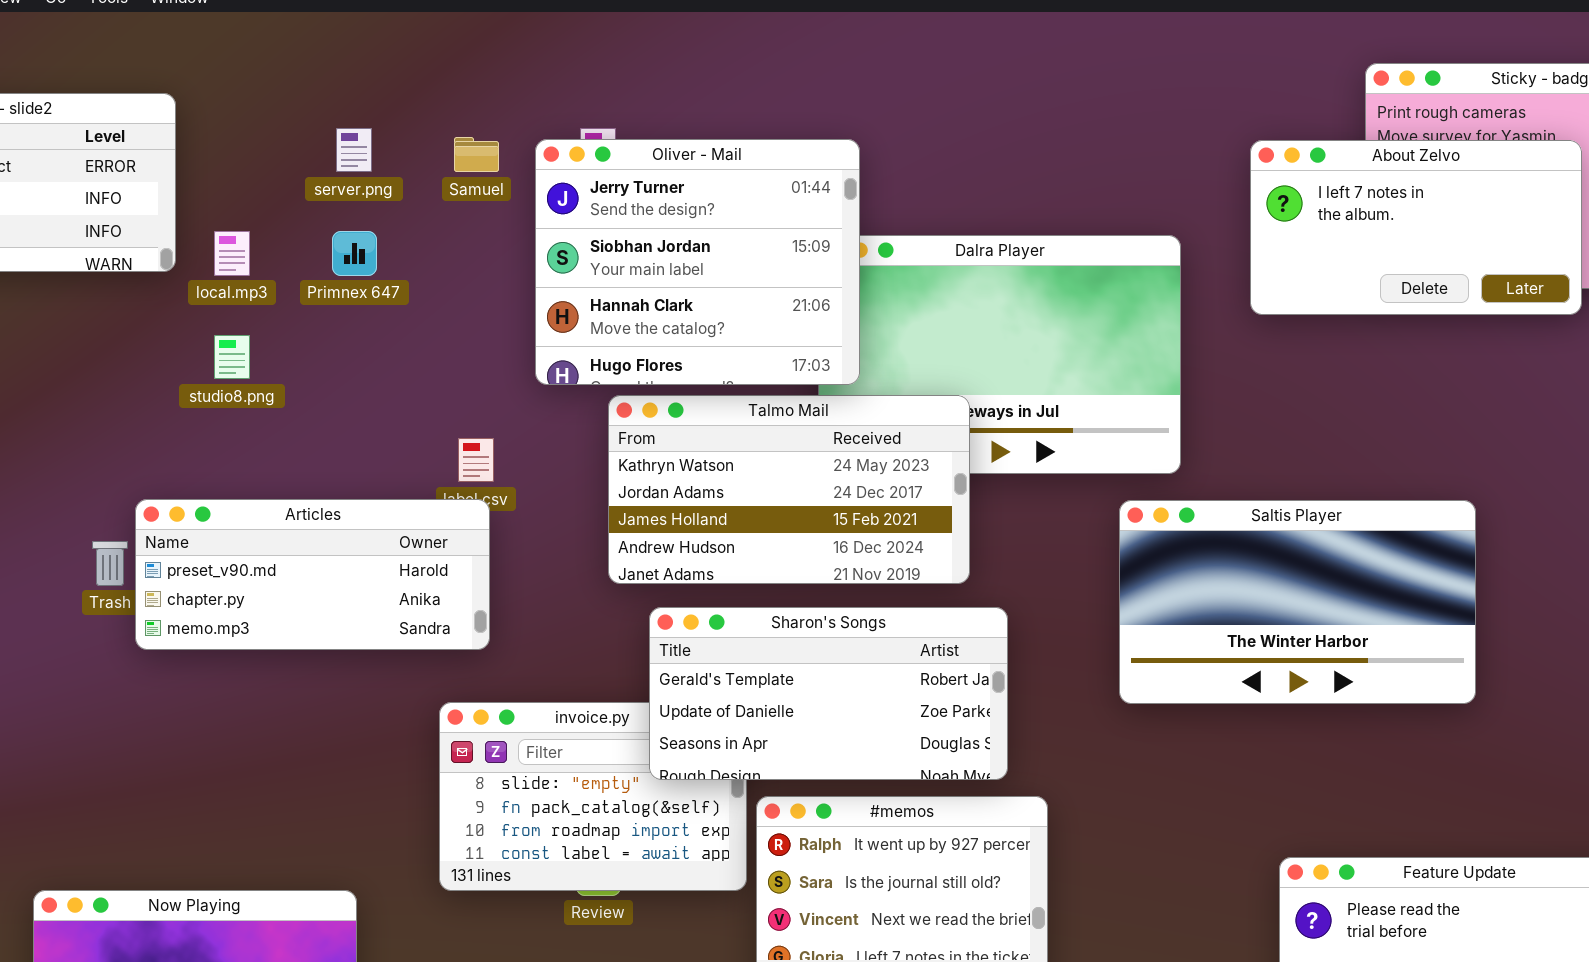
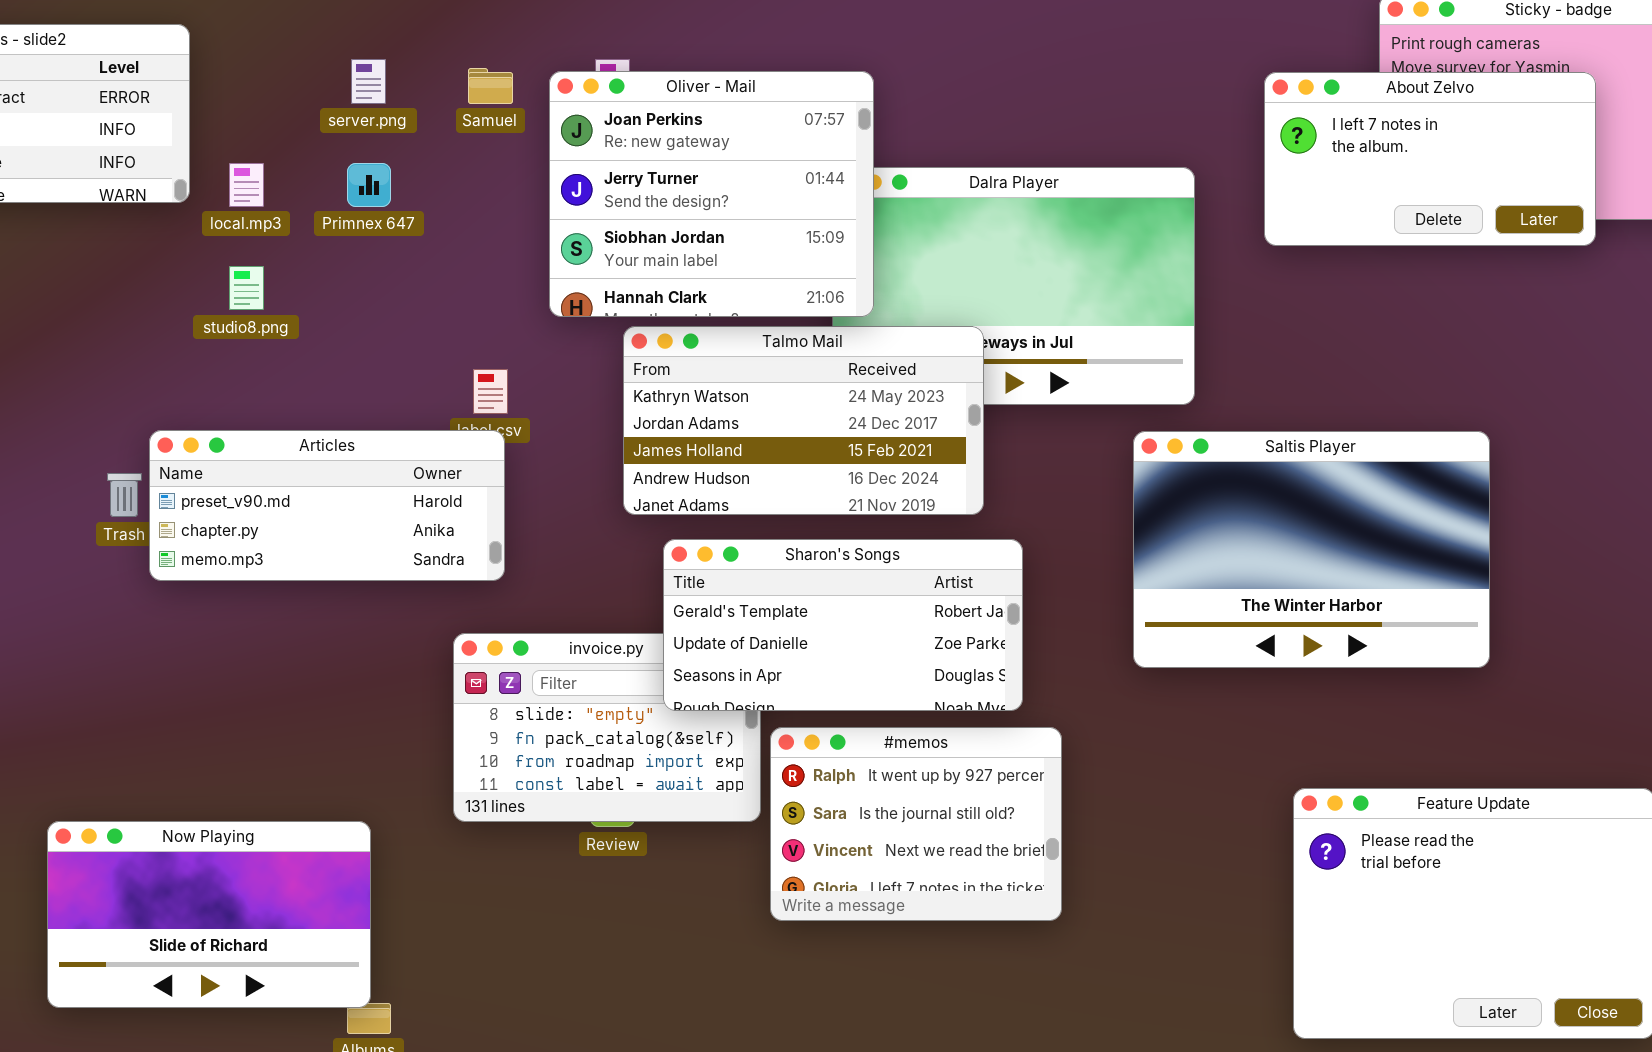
Oliver - Mail: [535,139,860,385] -> [549,71,874,317], scrolled up 1 row
Saltis Player: [1119,500,1476,704] -> [1133,431,1490,668], resized

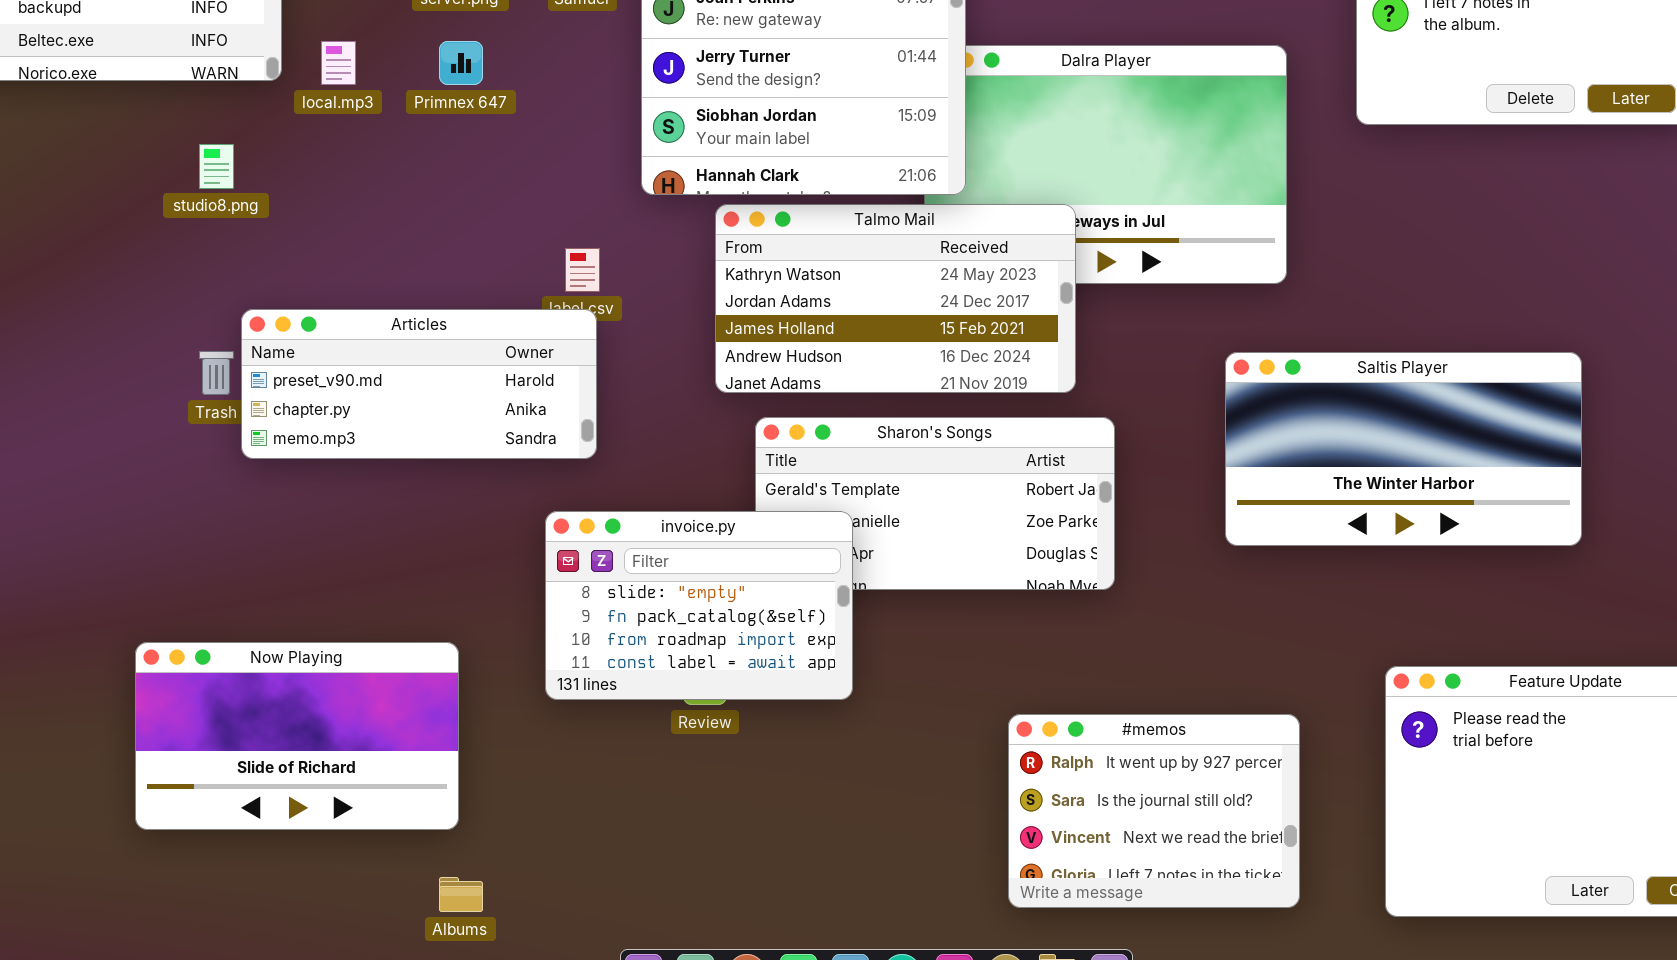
studio8.png: [229,266,264,310] -> [199,144,234,189], moved
Saltis Player: [1133,431,1490,668] -> [1225,352,1582,546], resized
invoice.py: [453,633,761,822] -> [545,511,853,700], raised
#memos: [770,727,1062,921] -> [1008,714,1300,908], moved
Now Playing: [47,821,371,1008] -> [135,642,459,830], moved

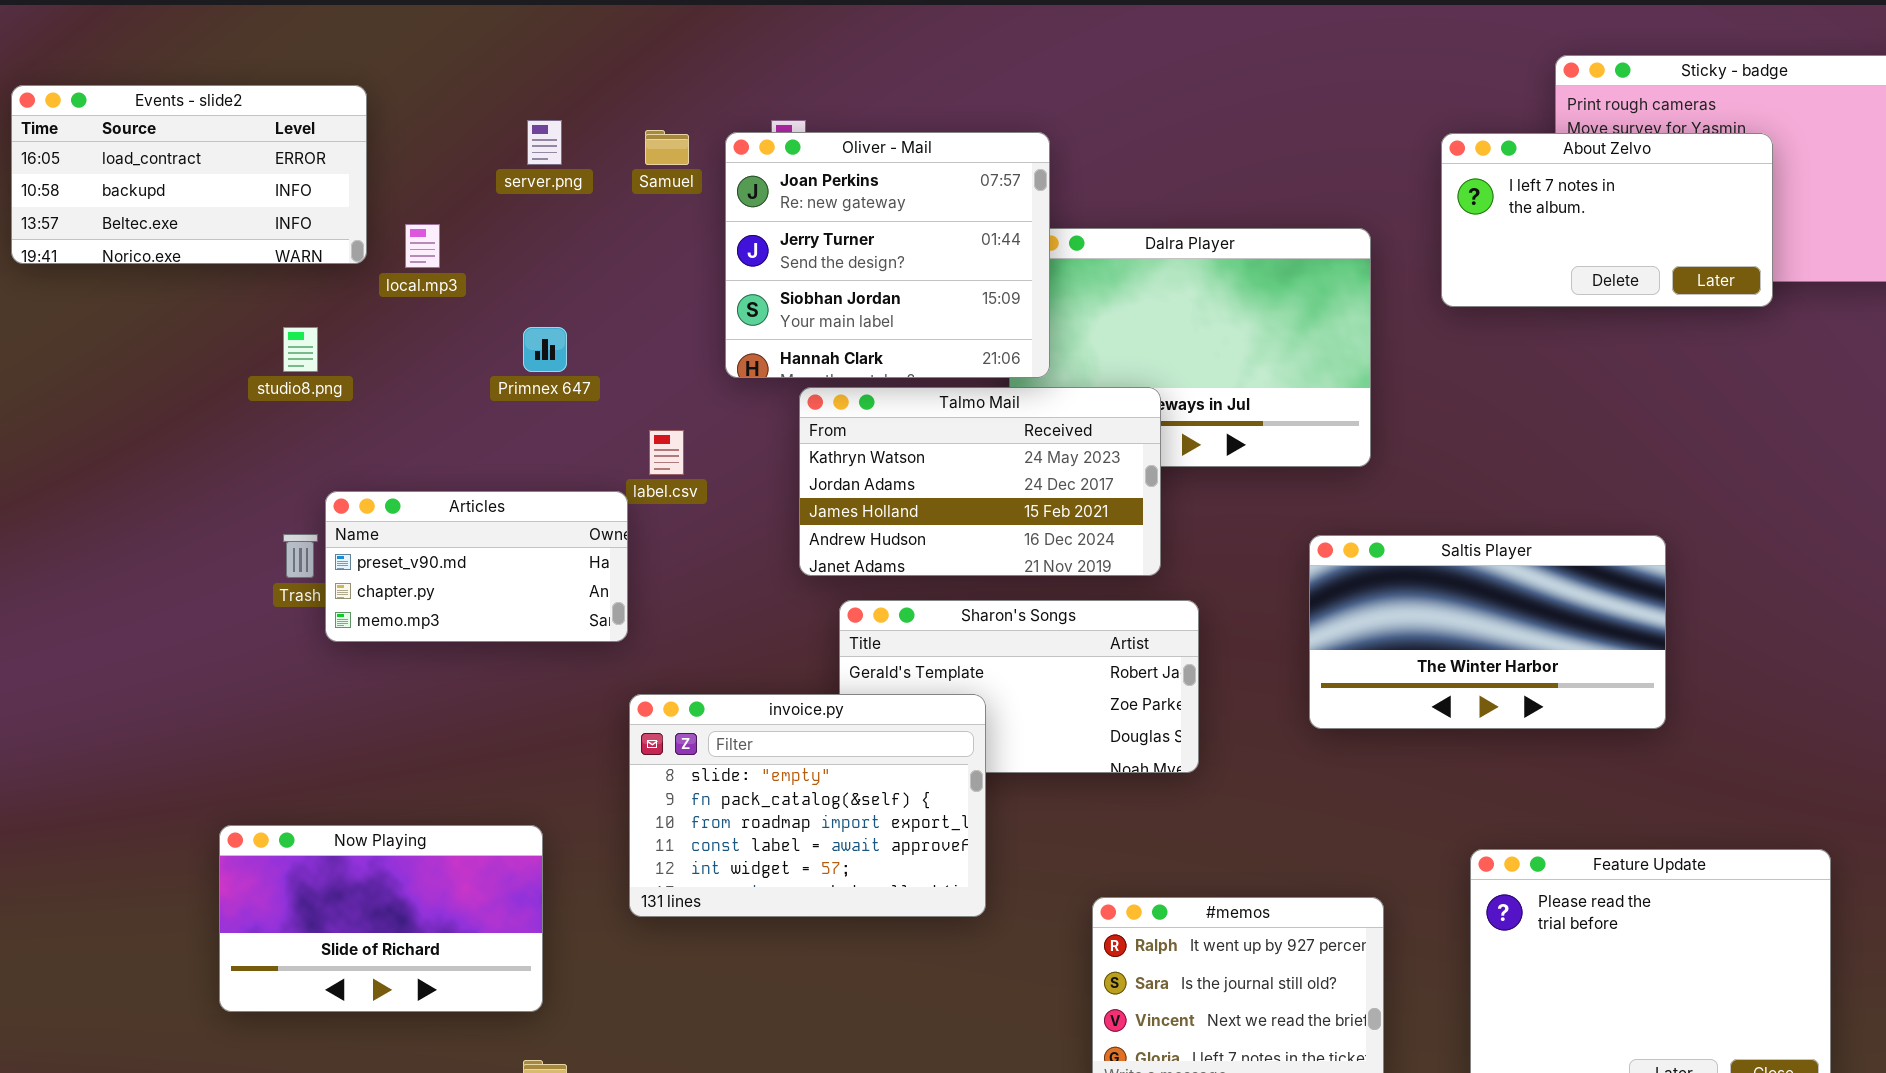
Primnex 647: [439,41,483,85] -> [523,327,567,372], moved
Articles: [241,309,597,459] -> [325,491,628,642], resized
invoice.py: [545,511,853,700] -> [629,694,986,917], resized

